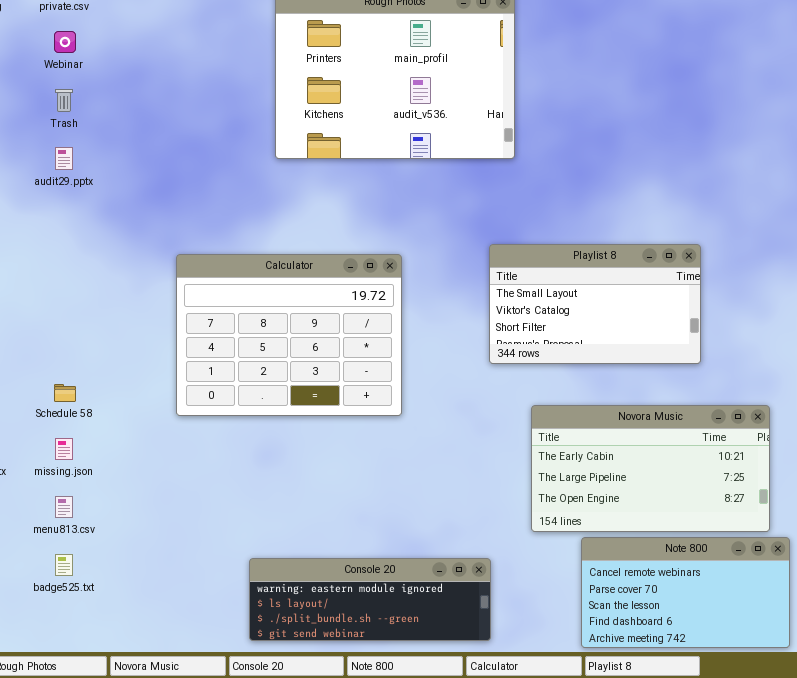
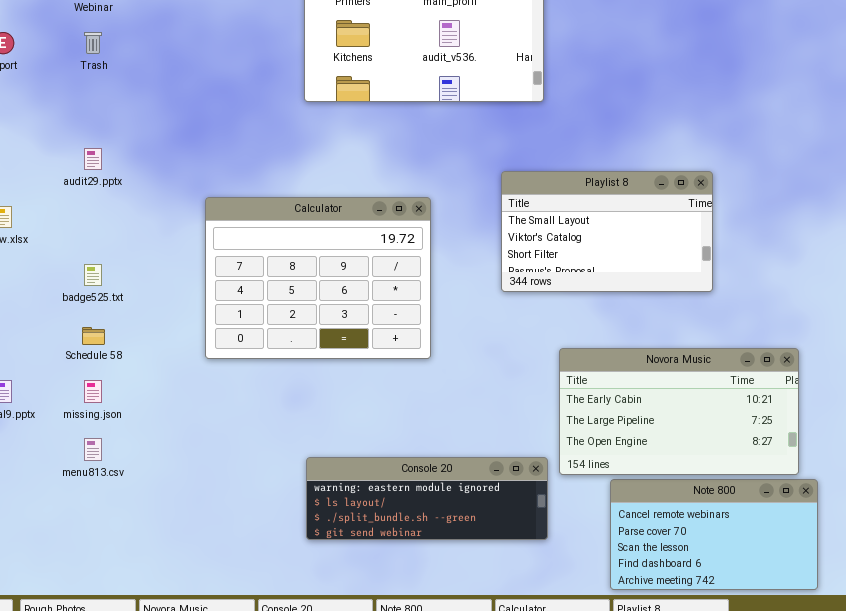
audit29.pptx: [55,147,73,170] -> [84,148,102,170], moved
Playlist 8: [489,244,701,364] -> [501,171,713,292], moved
badge525.txt: [55,554,73,576] -> [84,264,102,286], moved
Console 20: [249,558,491,641] -> [306,457,548,540], moved

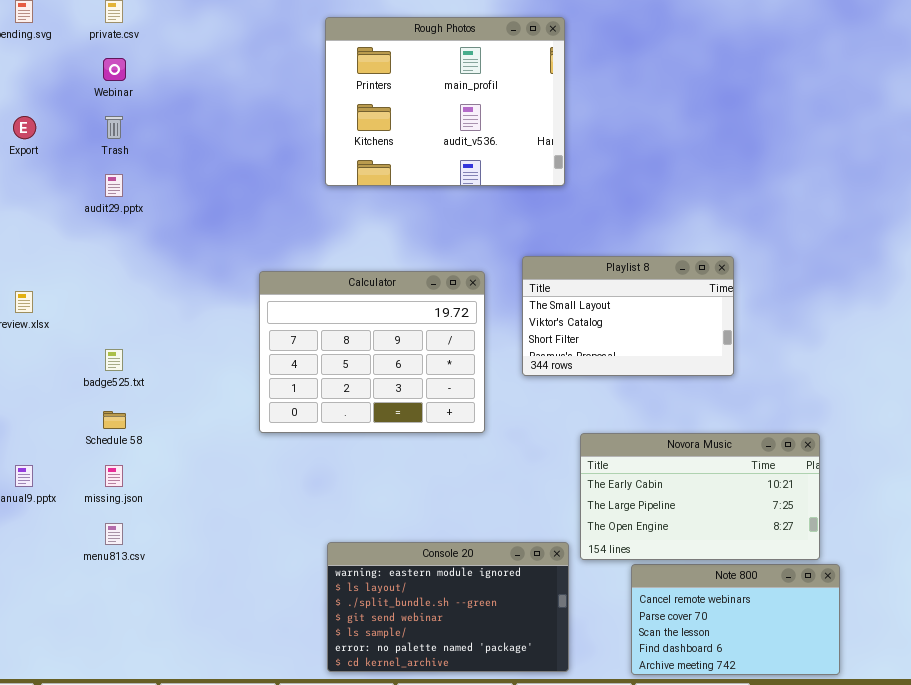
audit29.pptx: [84,148,102,170] -> [105,174,123,197], moved
Calculator: [205,197,431,359] -> [259,271,485,433], moved
Console 20: [306,457,548,540] -> [327,542,569,672], resized

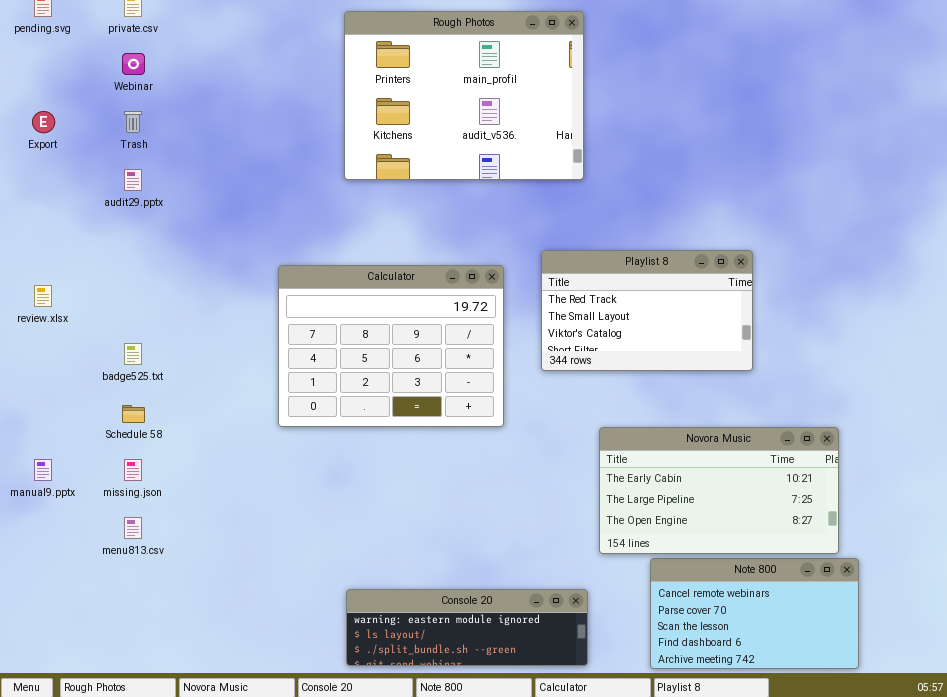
Playlist 8: [522,256,734,376] -> [541,250,753,371], scrolled up 1 row
Console 20: [327,542,569,672] -> [346,589,588,666], resized

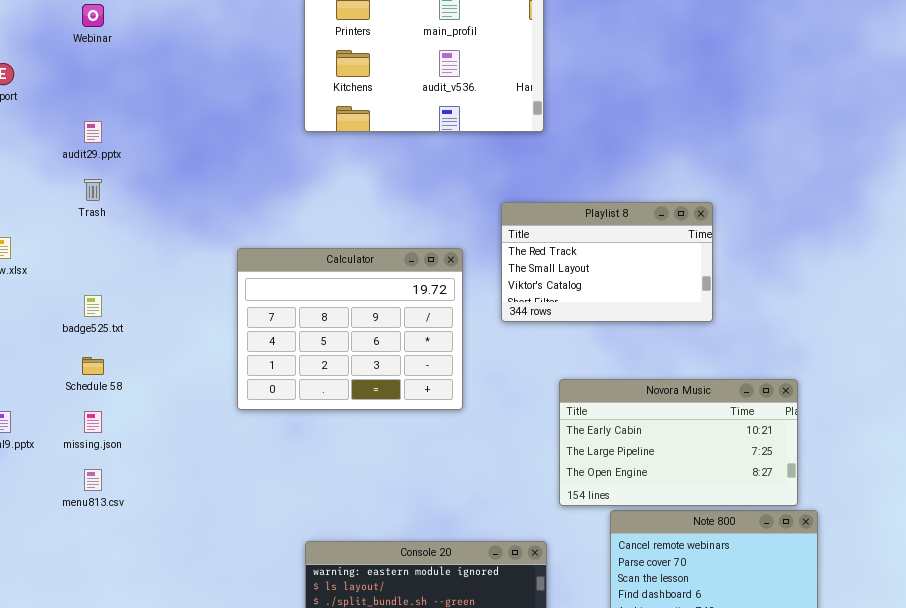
Trash: [124,111,142,133] -> [84,179,102,201], moved
Calculator: [278,265,504,427] -> [237,248,463,410], moved

